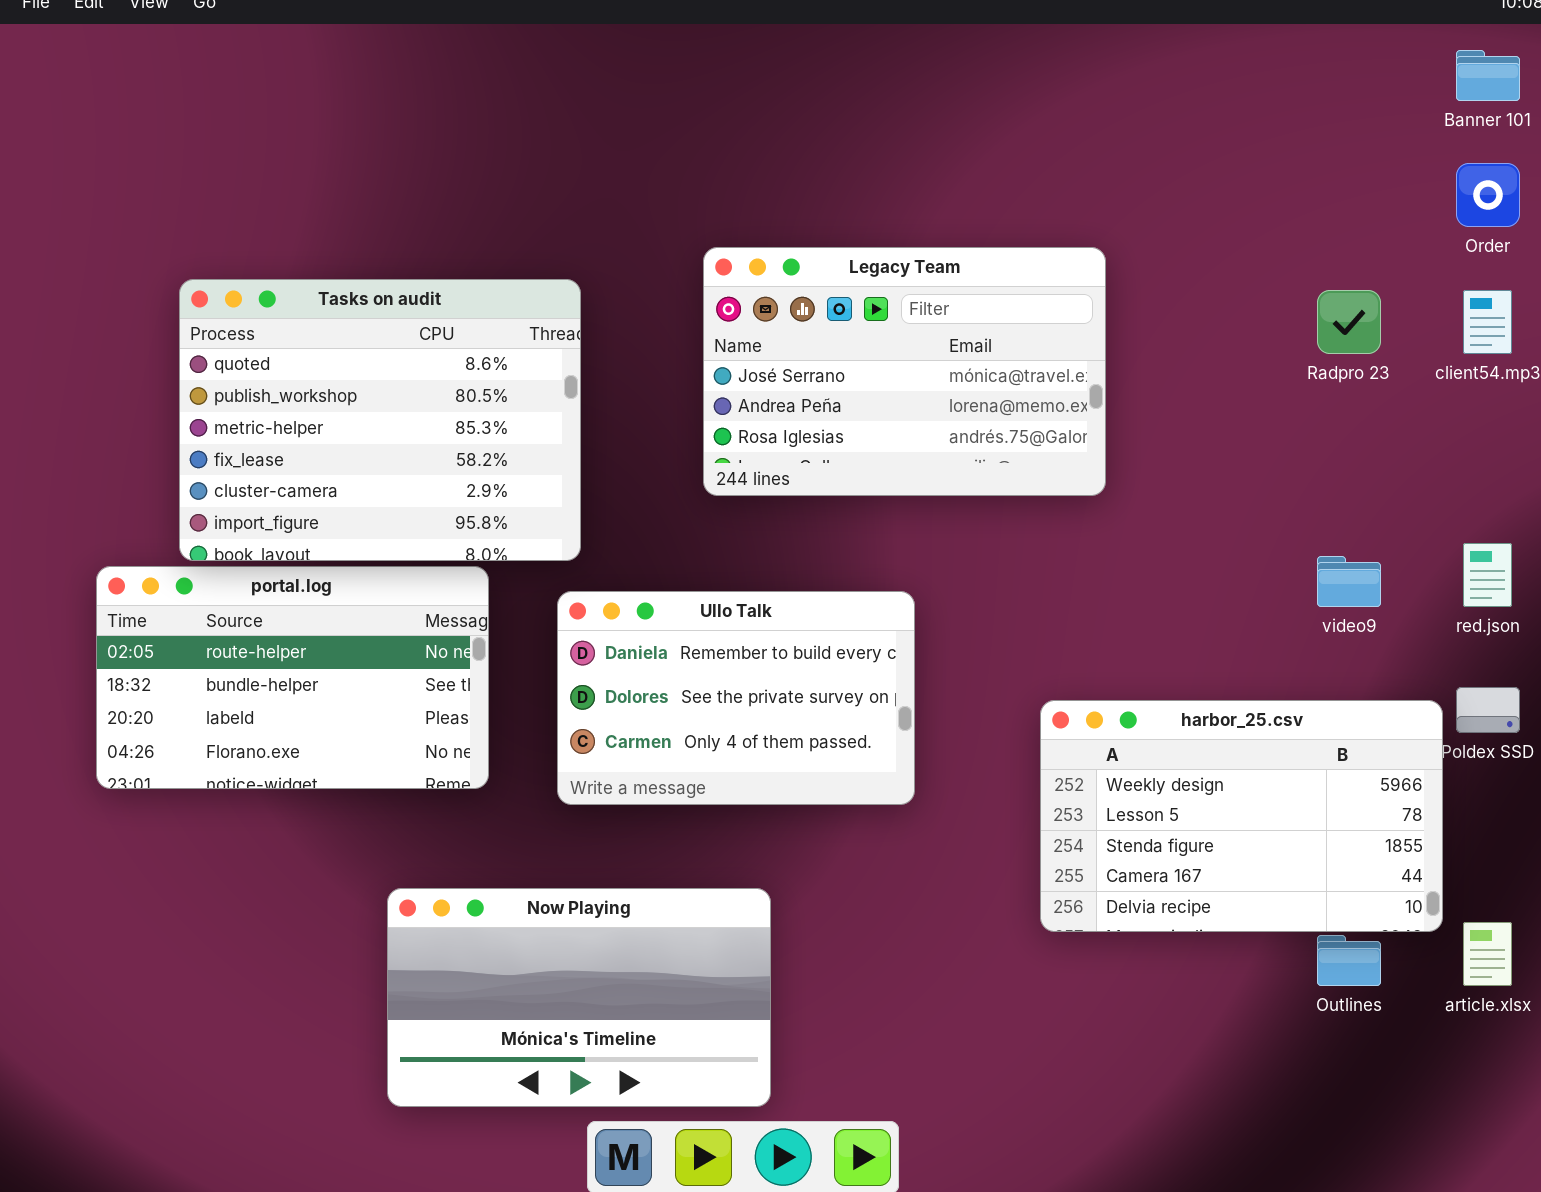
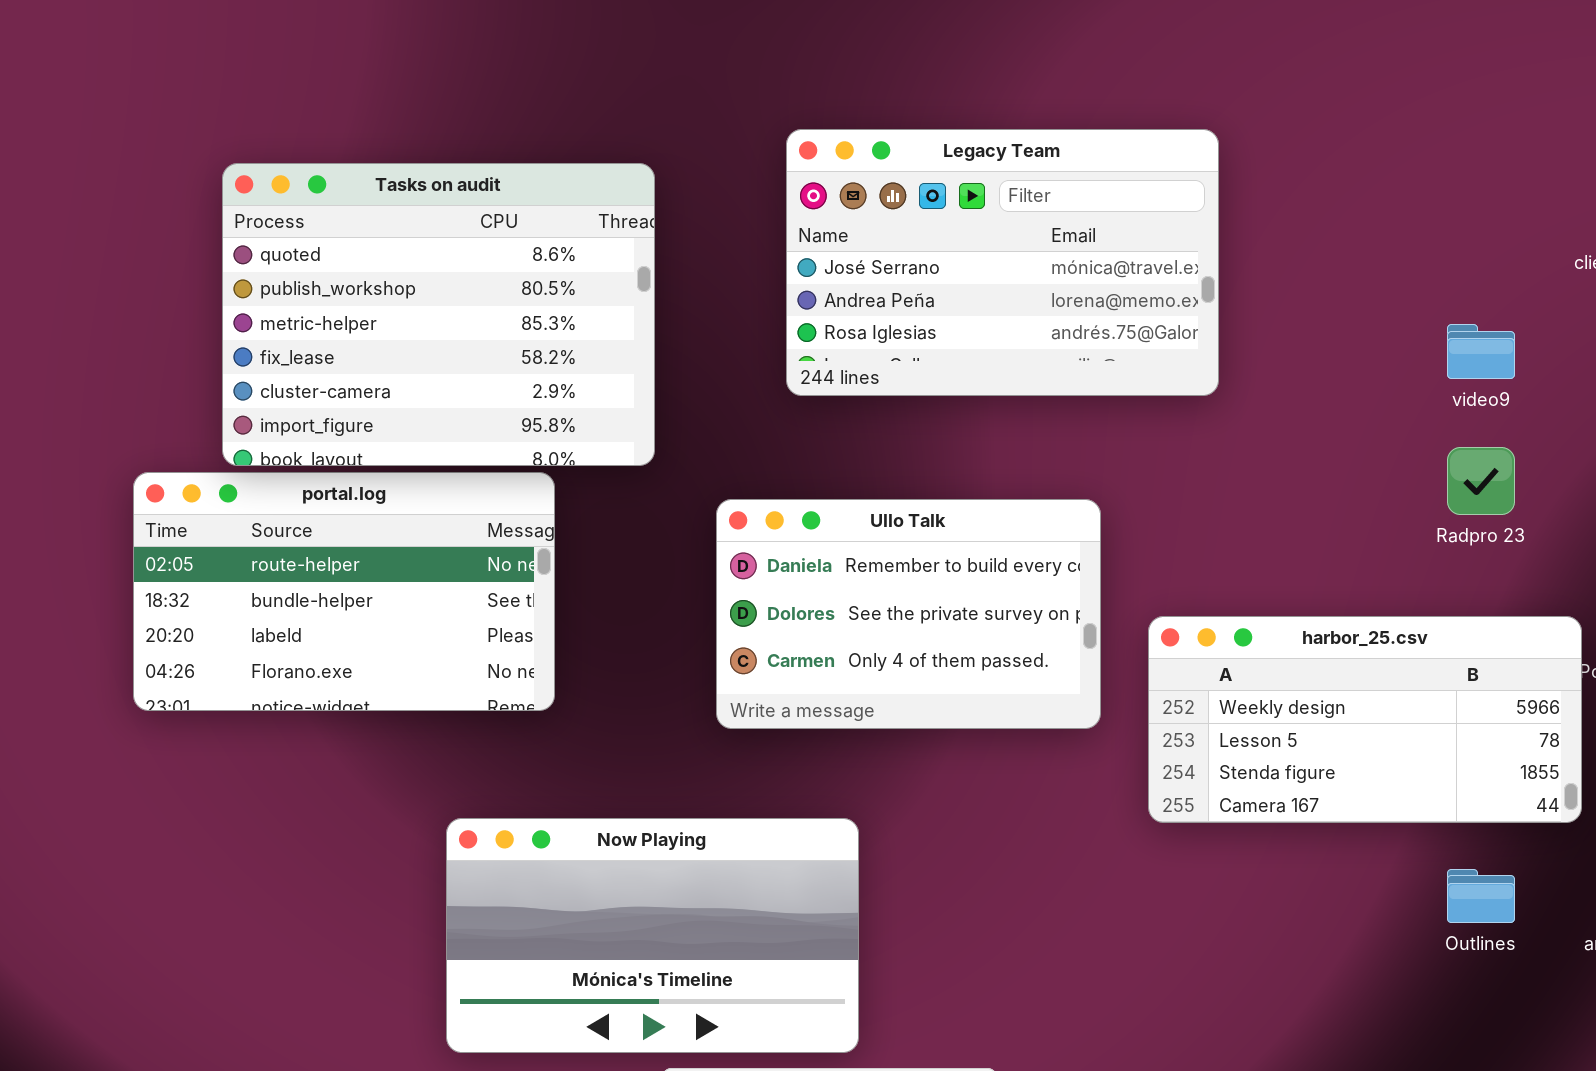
Radpro 23: [1317,290,1381,354] -> [1447,447,1515,515], moved
video9: [1317,556,1381,607] -> [1447,324,1515,379], moved
Ullo Talk: [557,591,915,805] -> [716,499,1101,729], moved
harbor_25.csv: [1040,700,1443,932] -> [1148,616,1582,823], resized

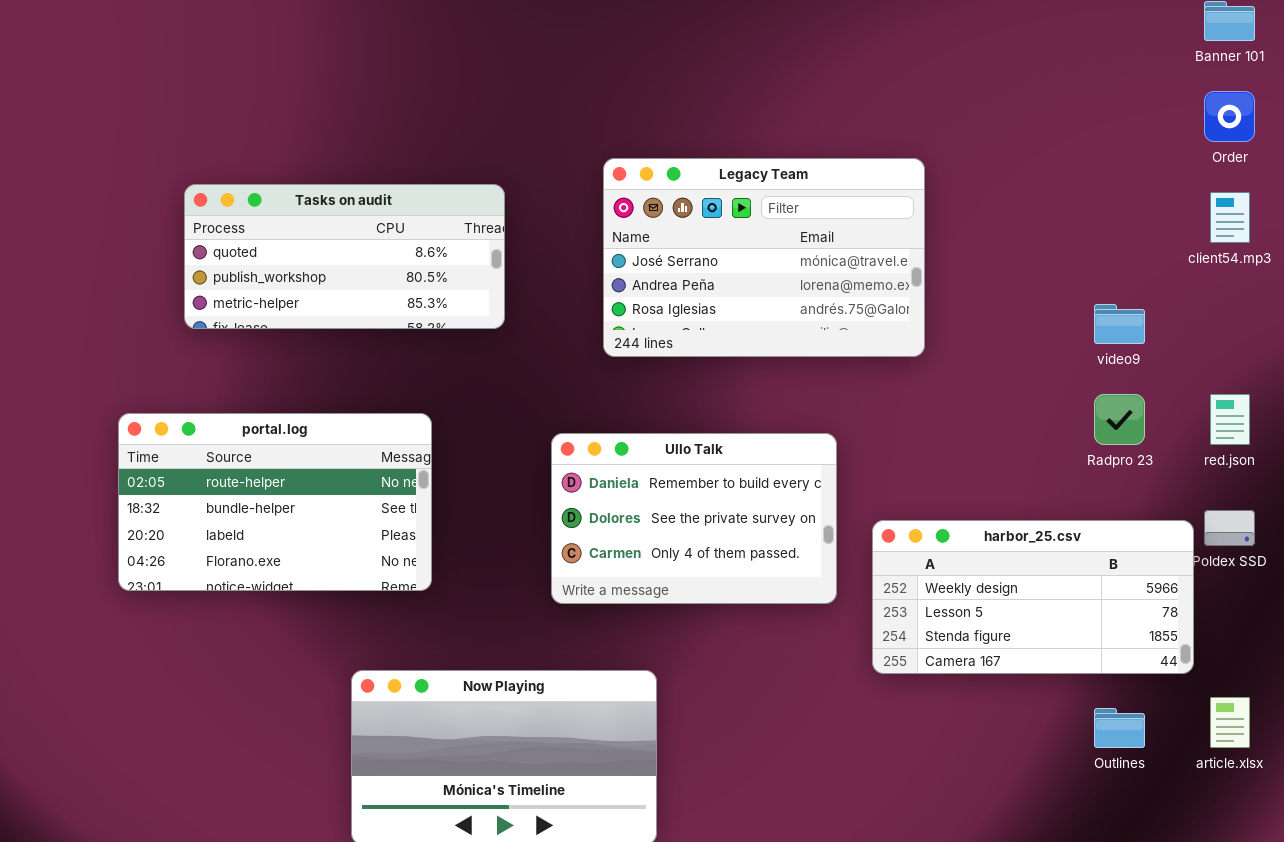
Tasks on audit: [222,163,655,466] -> [184,184,505,329], resized

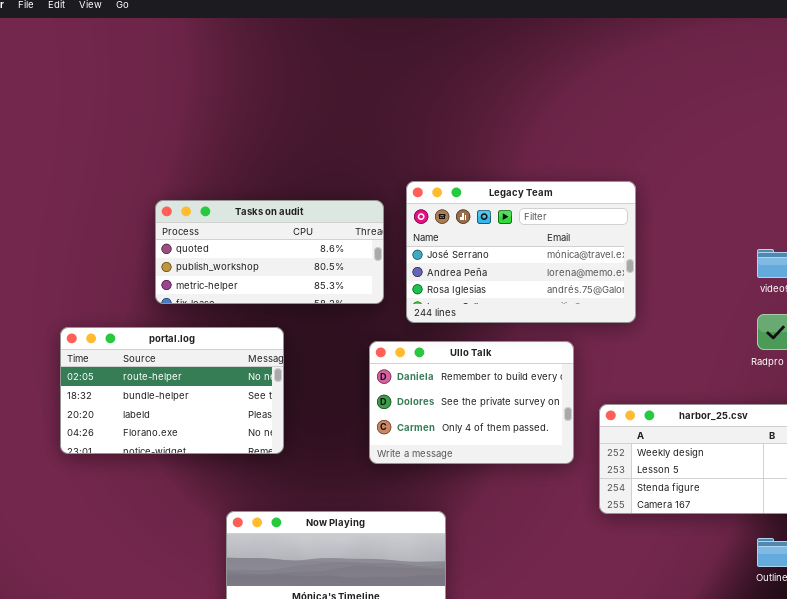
Legacy Team: [603,158,925,357] -> [406,181,636,323], moved
Tasks on audit: [184,184,505,329] -> [155,200,384,304], moved

